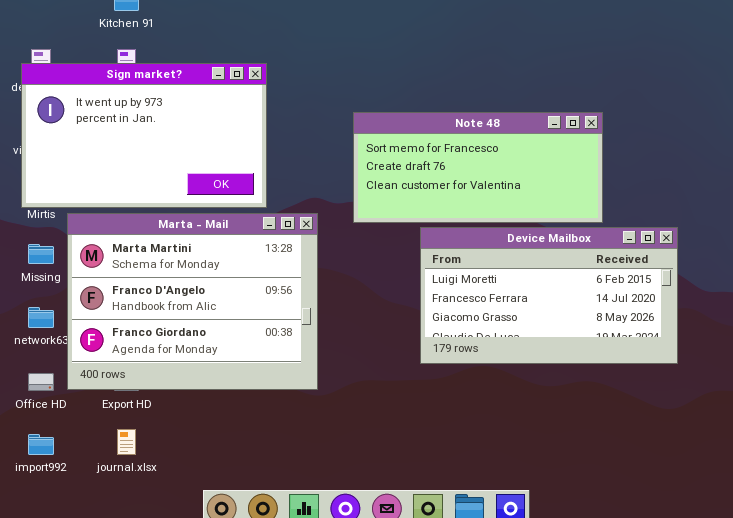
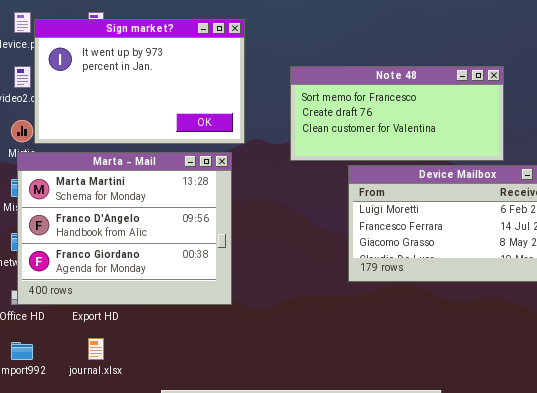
Sign market?: [21,63,267,208] -> [34,19,245,144], moved
Marta - Mail: [67,213,318,390] -> [17,152,232,305], moved

